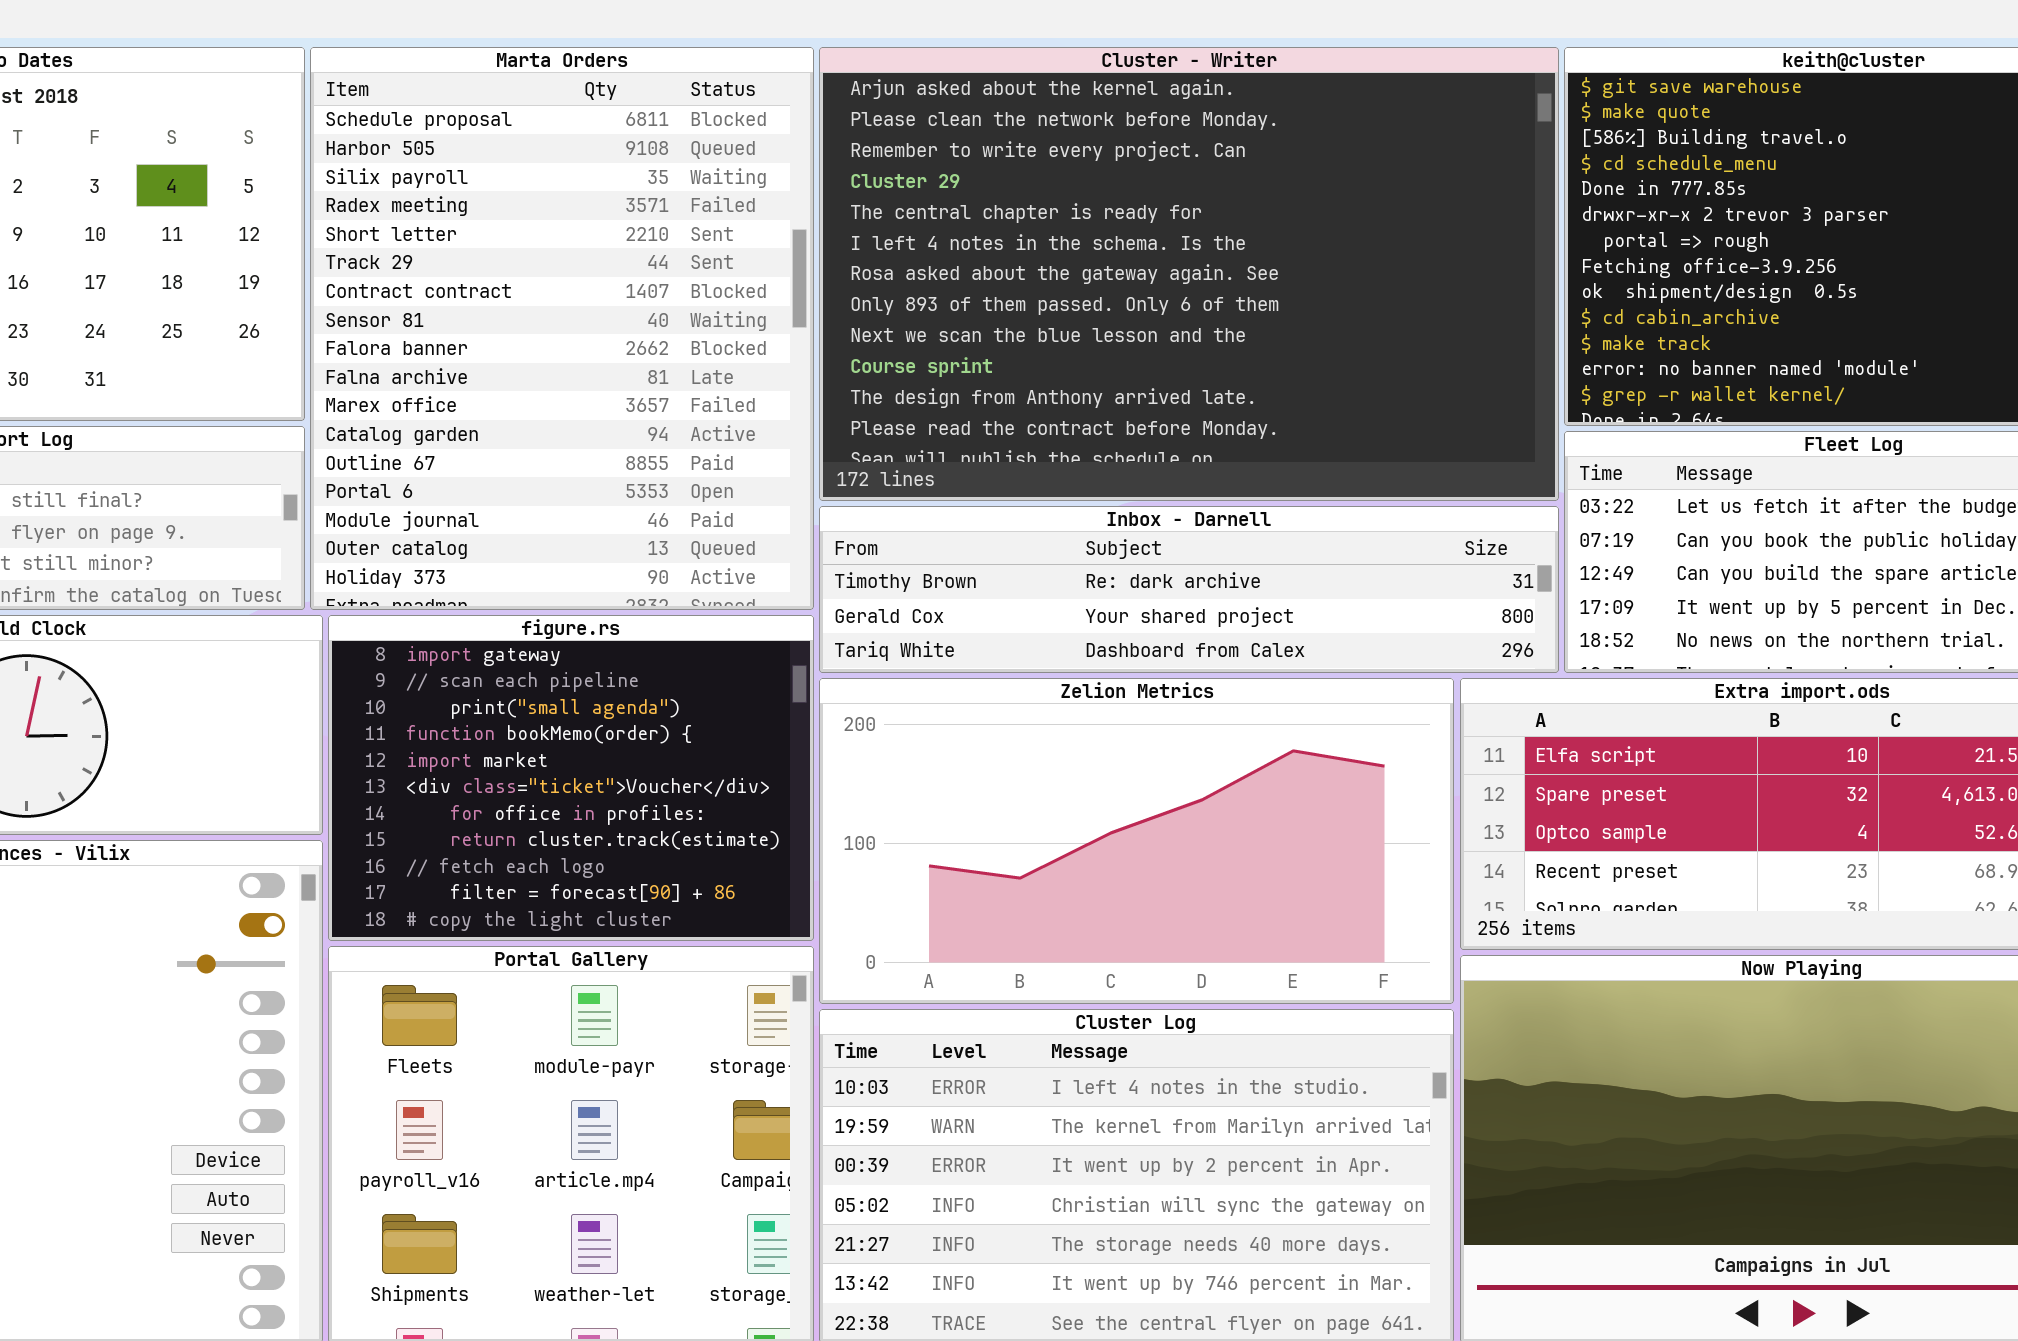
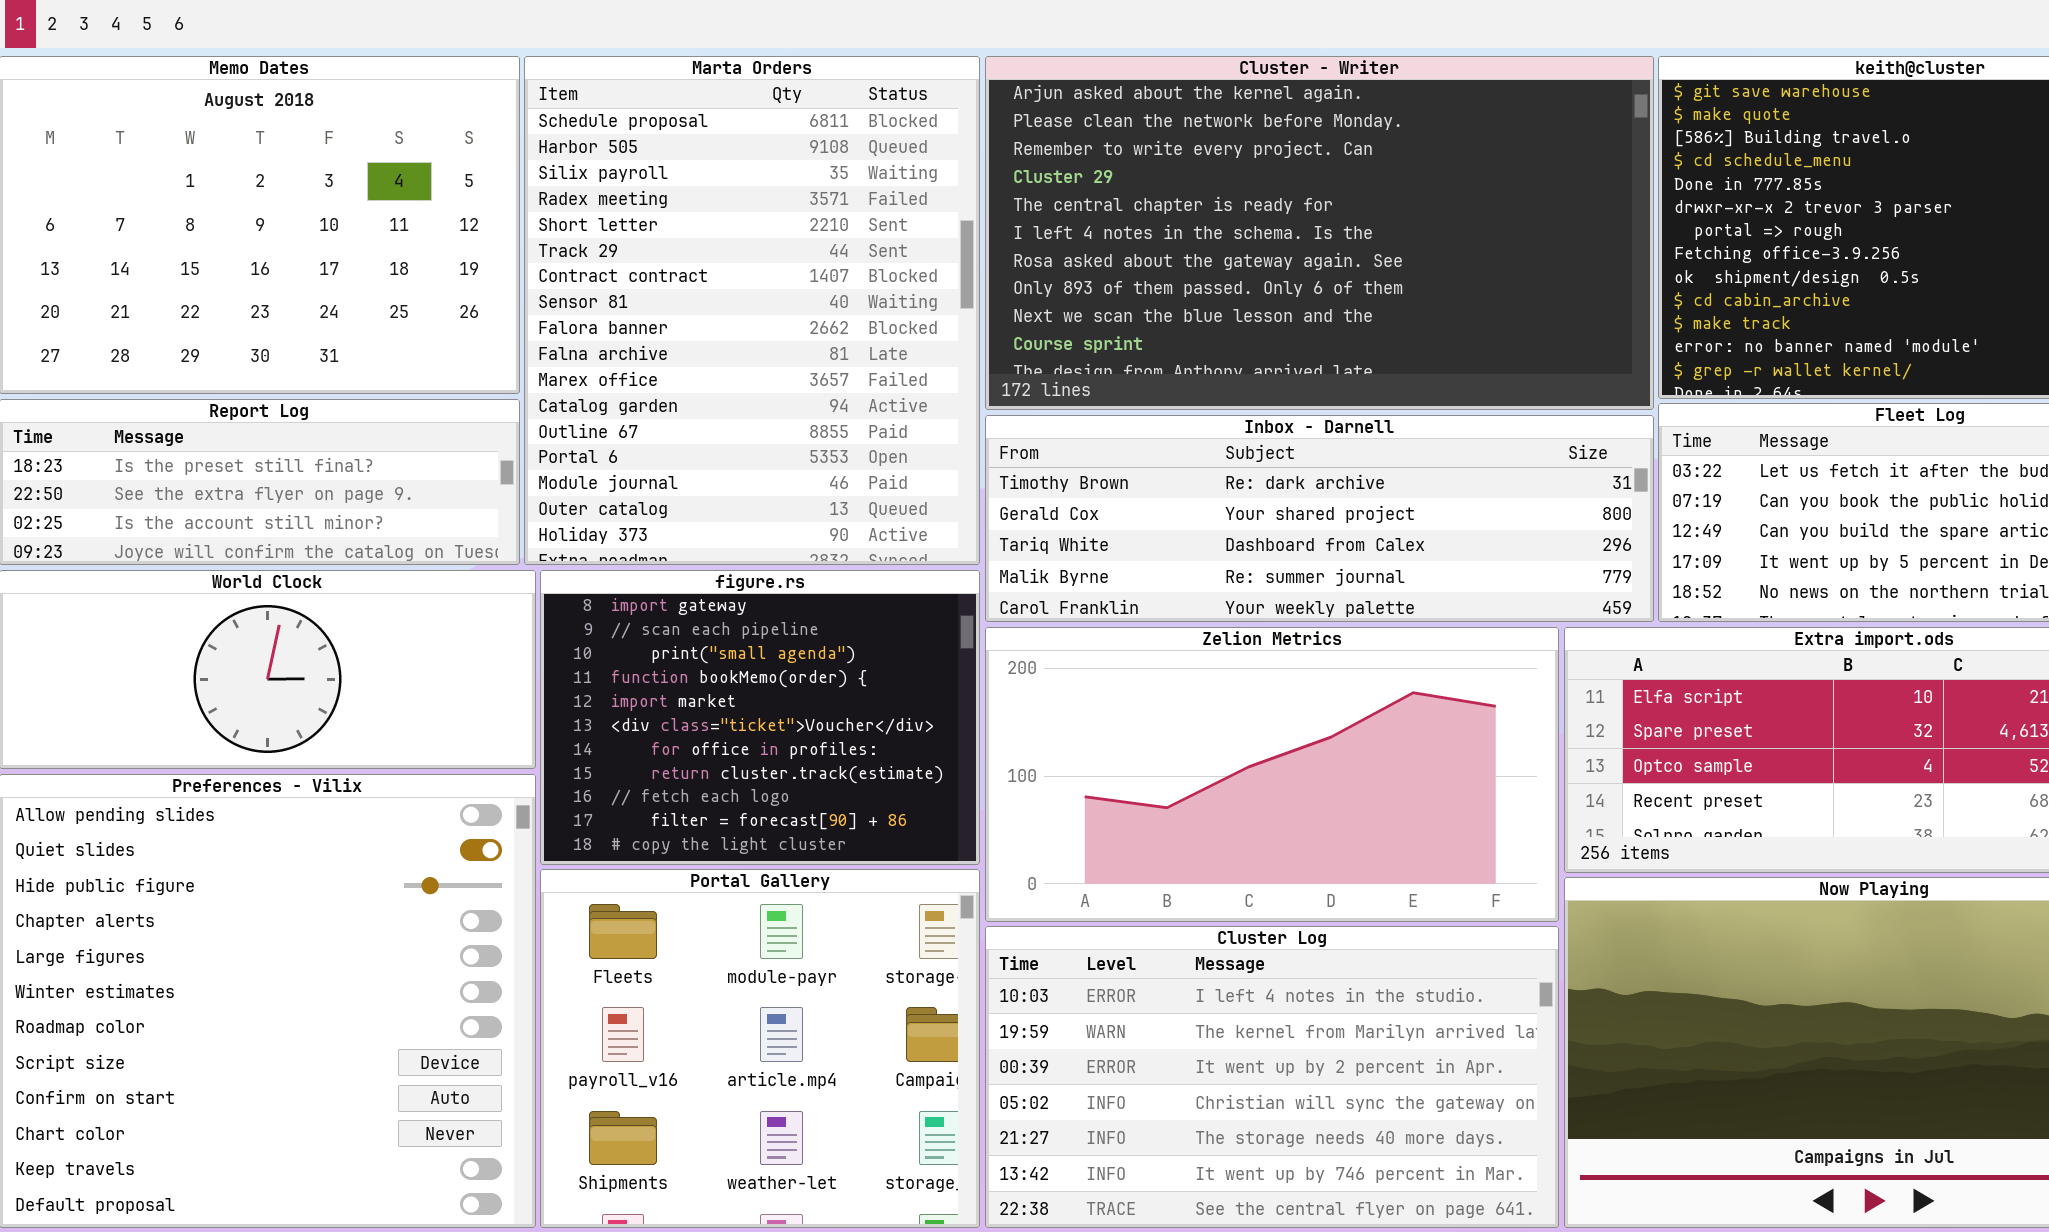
Cluster - Writer: [819,47,1559,501] -> [985,56,1654,410], resized
Inbox - Darnell: [819,506,1559,673] -> [985,415,1654,622], resized

